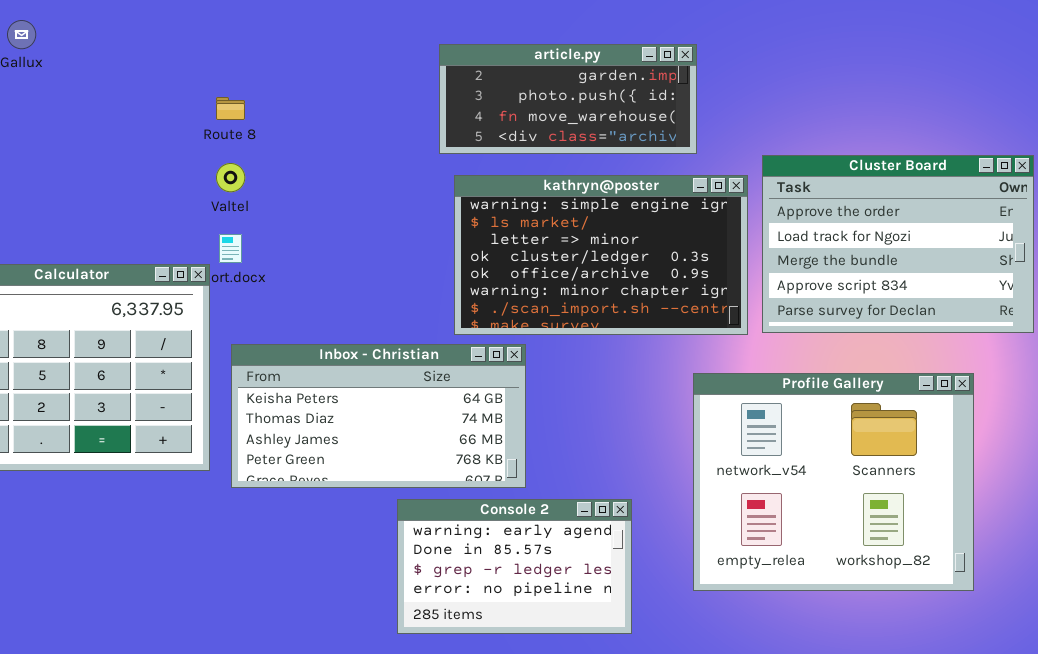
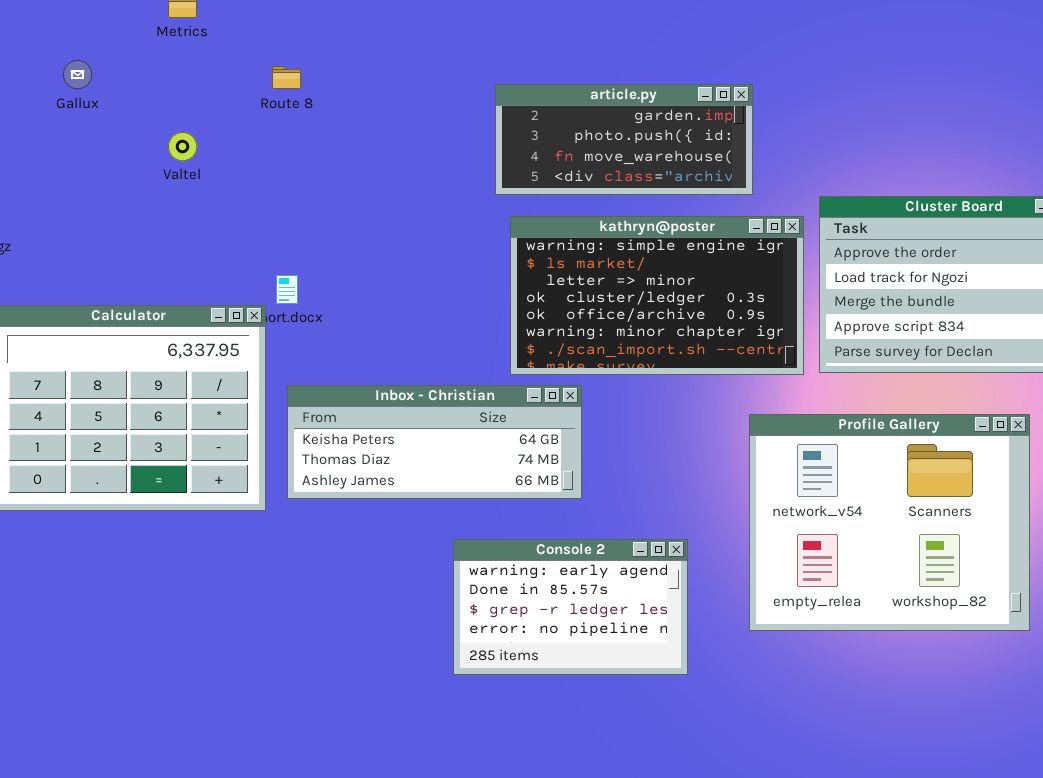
Route 8: [216,97,245,120] -> [272,66,301,89], moved
Valtel: [216,163,245,192] -> [168,132,197,161], moved
Inbox - Christian: [231,344,526,488] -> [287,385,582,499], resized

